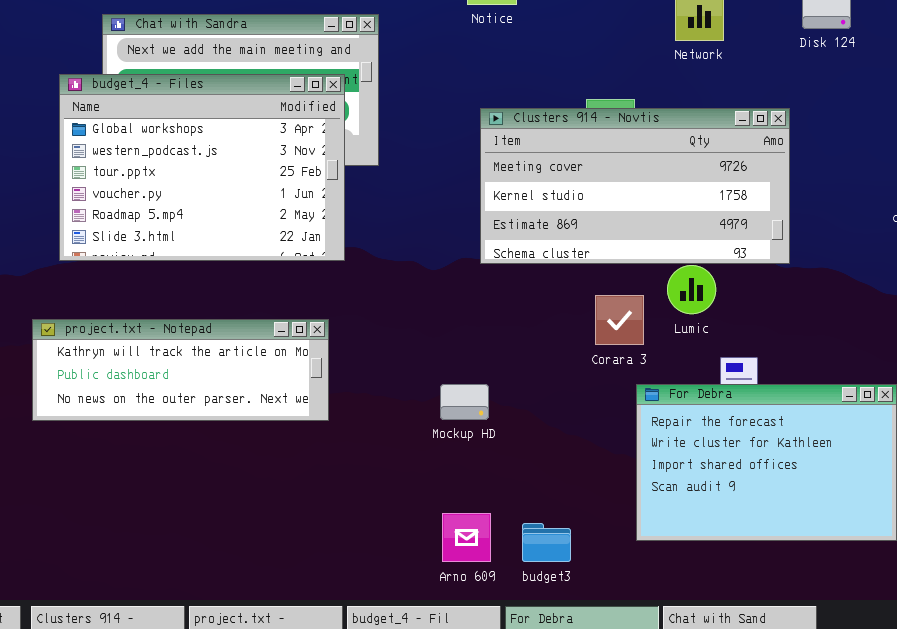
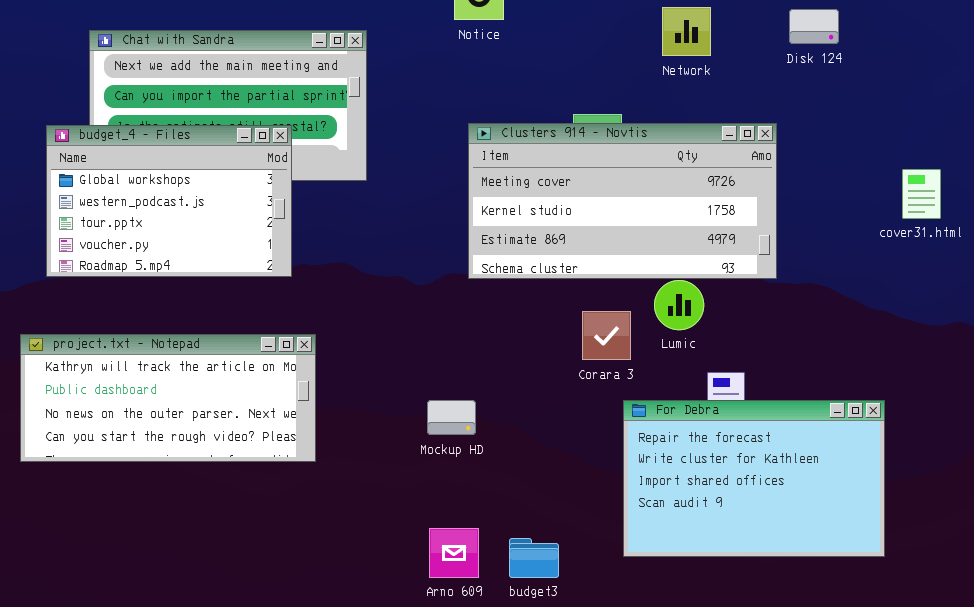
budget_4 - Files: [59,74,345,261] -> [46,125,292,277], resized
project.txt - Notepad: [32,319,329,421] -> [20,334,316,462], resized

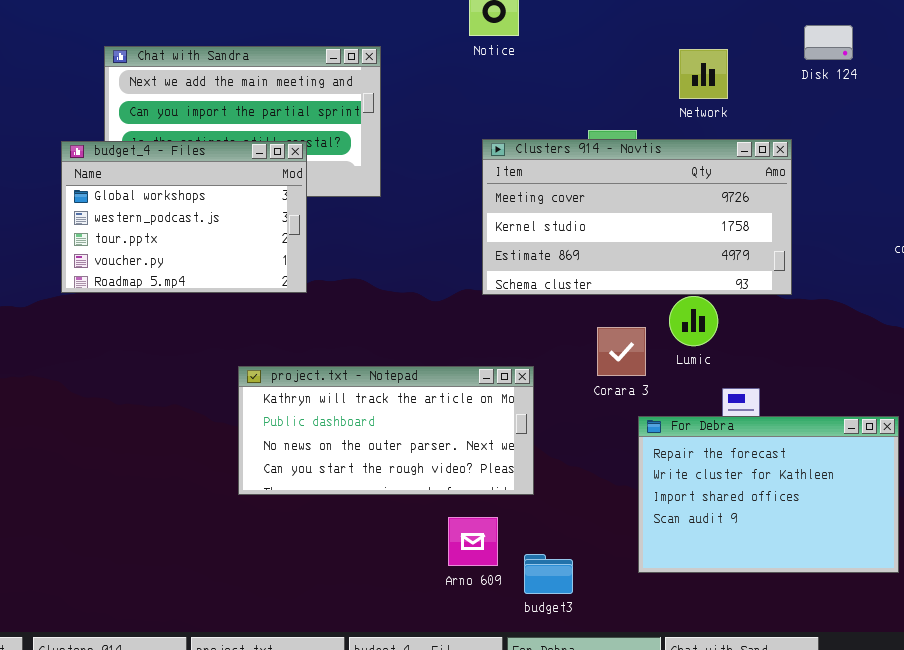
Network: [662,7,711,56] -> [679,49,728,99], moved
project.txt - Notepad: [20,334,316,462] -> [238,366,534,495], moved
Arno 609: [429,528,479,578] -> [448,517,498,566], moved

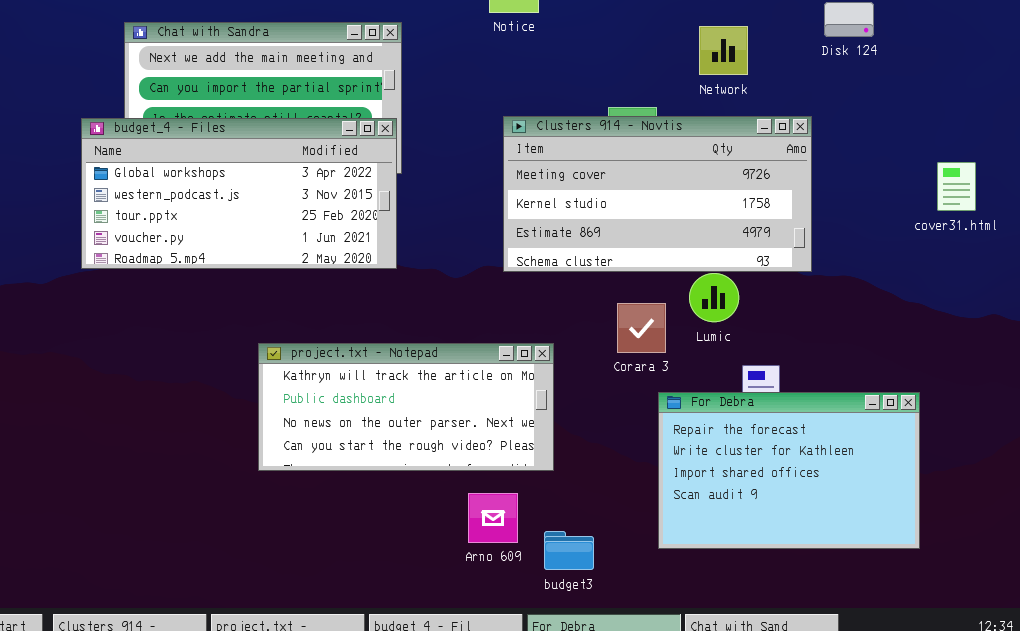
budget_4 - Files: [61,141,307,293] -> [81,118,397,269], resized

